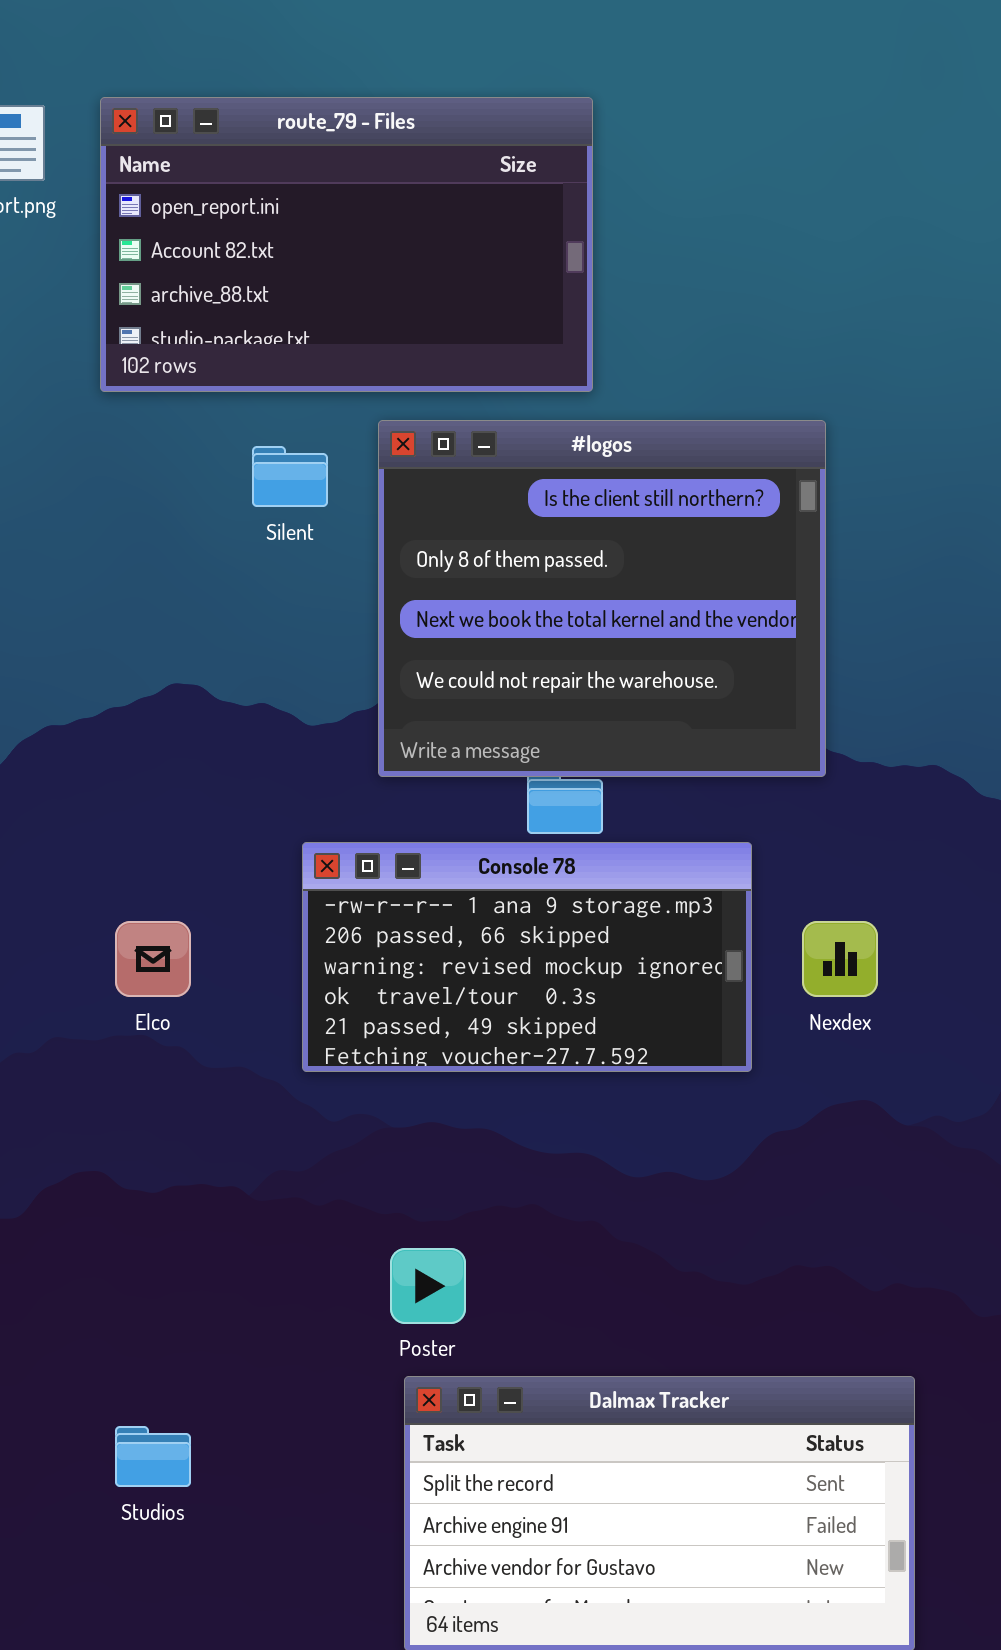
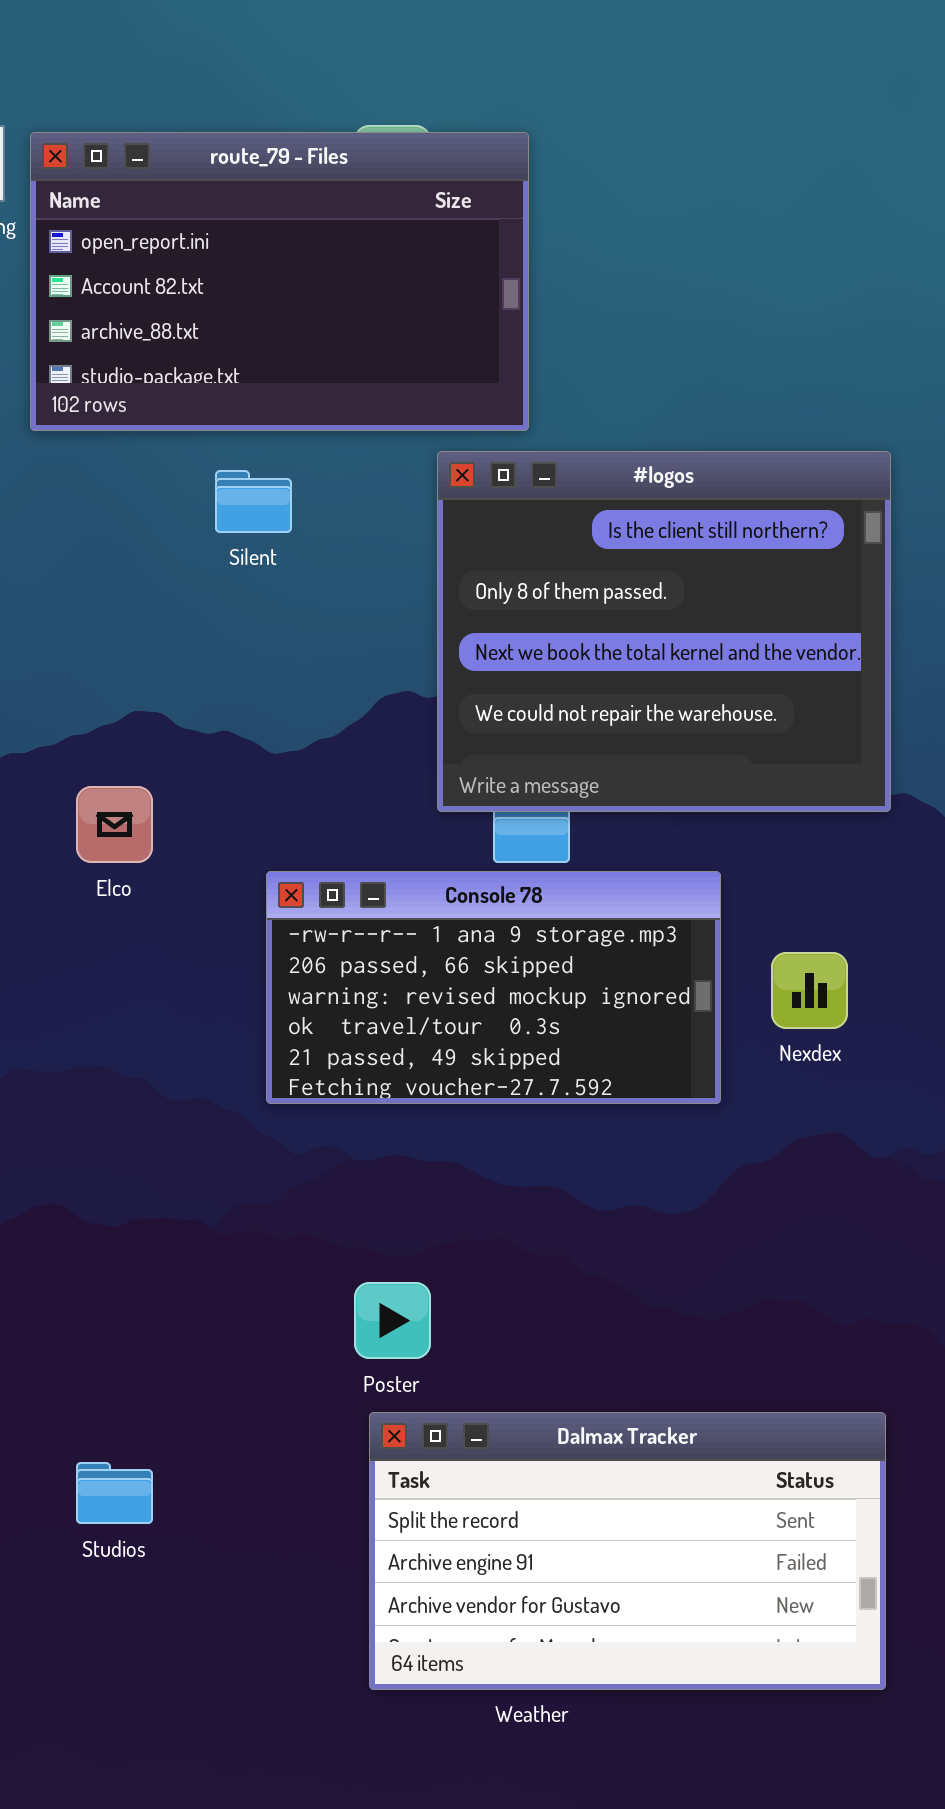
route_79 - Files: [100,97,593,392] -> [30,132,529,431], moved
#logos: [378,420,826,777] -> [437,451,891,812], moved
Elco: [115,921,191,997] -> [76,786,153,863], moved

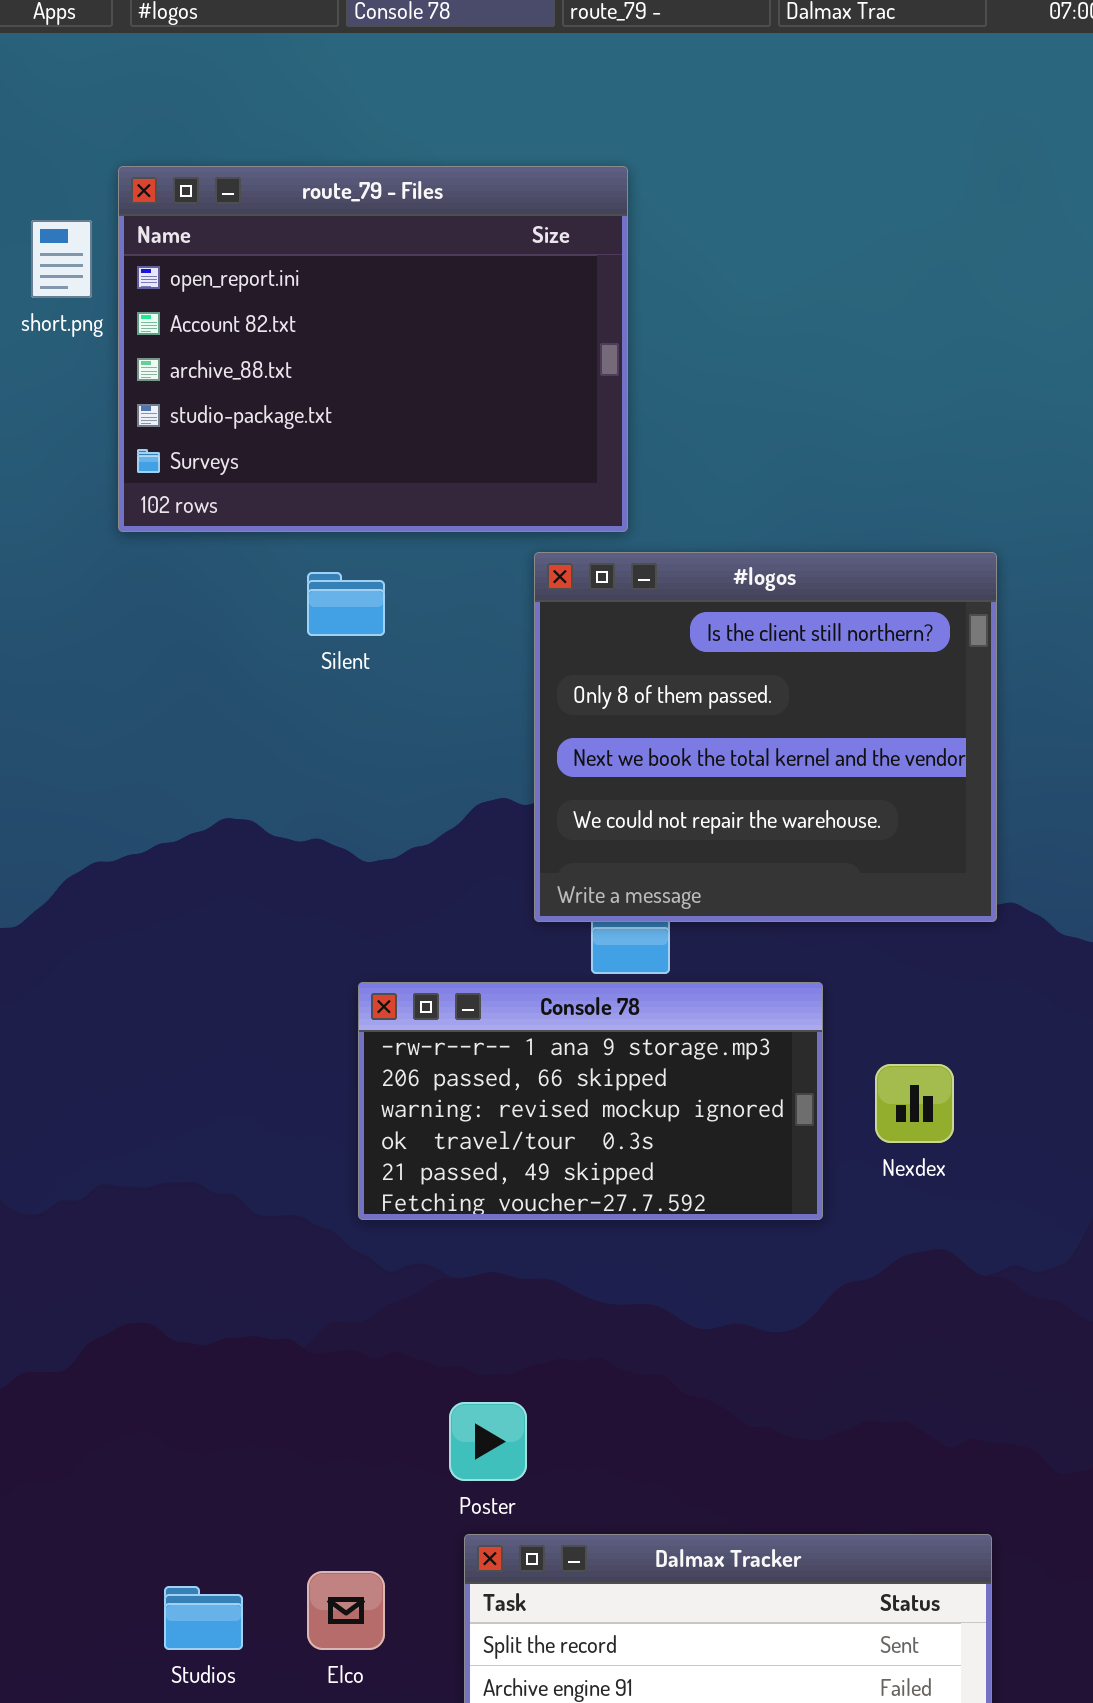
route_79 - Files: [30,132,529,431] -> [118,166,628,532], resized
Elco: [76,786,153,863] -> [307,1571,385,1650], moved

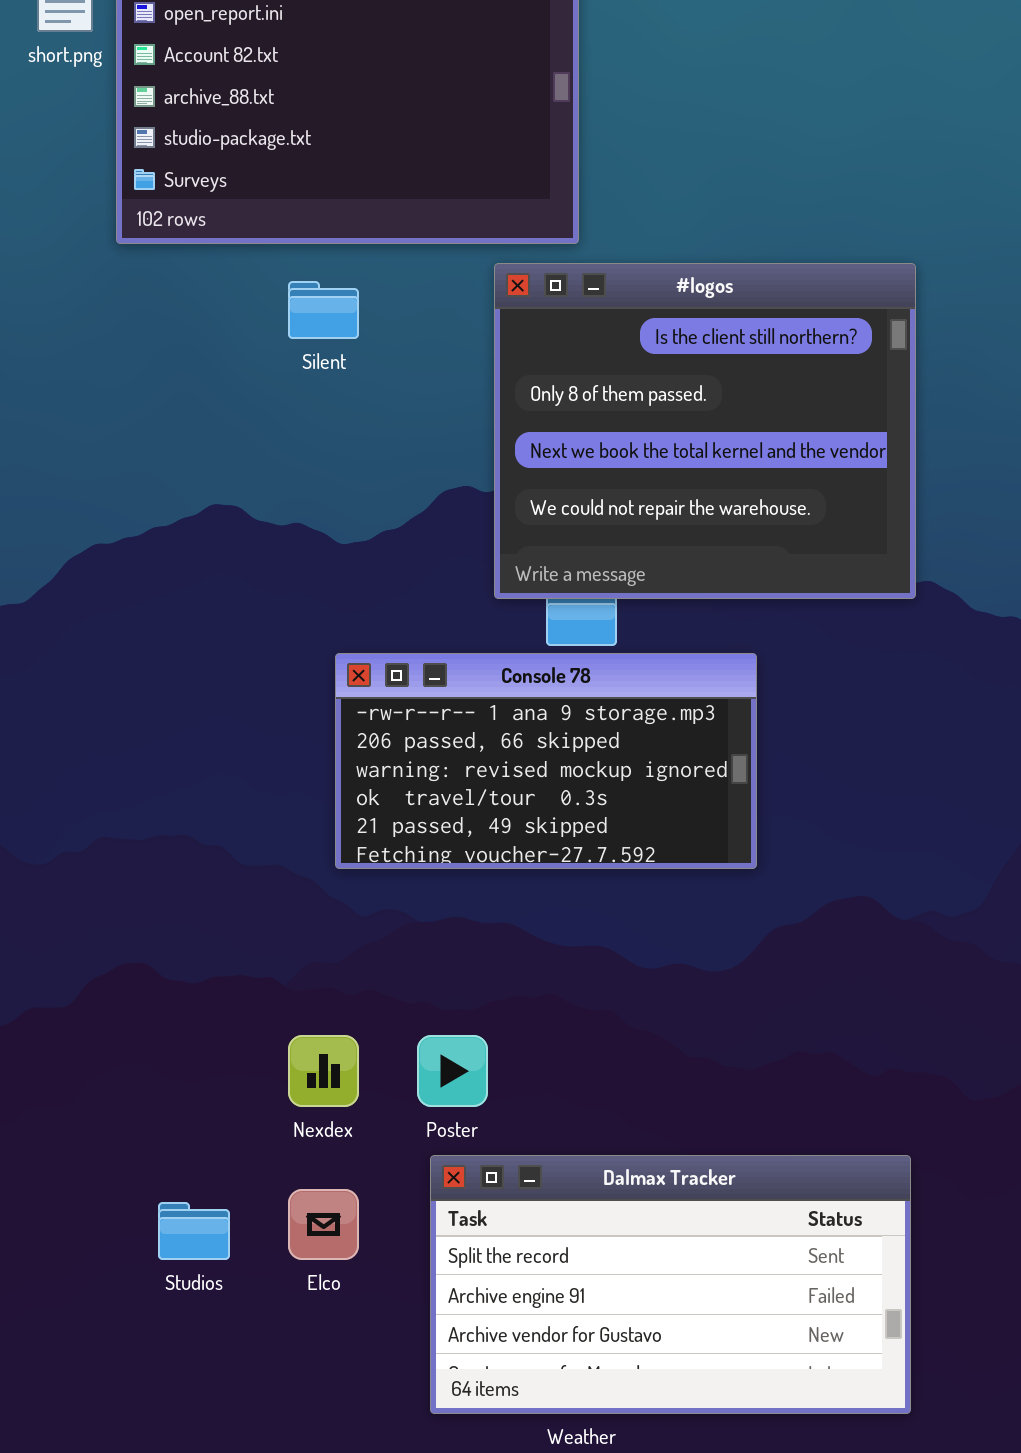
Nexdex: [875,1064,954,1143] -> [288,1035,359,1107], moved

